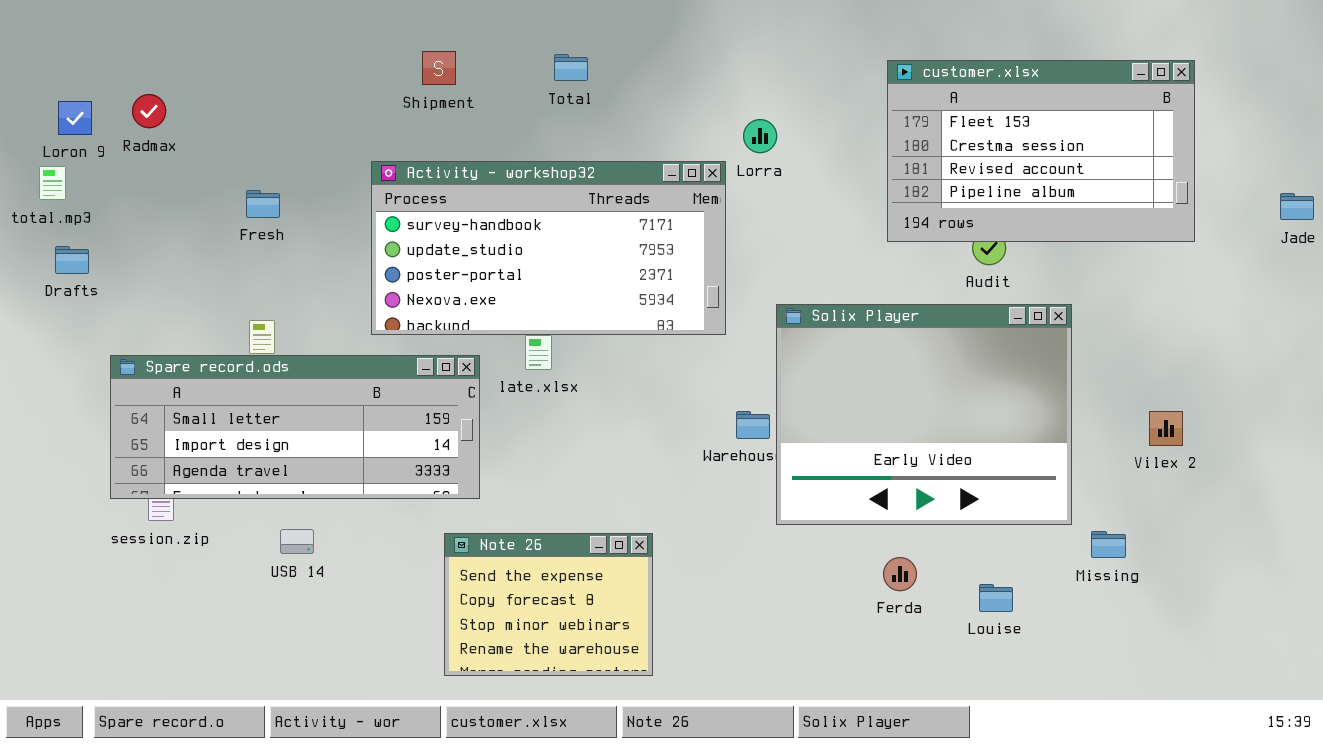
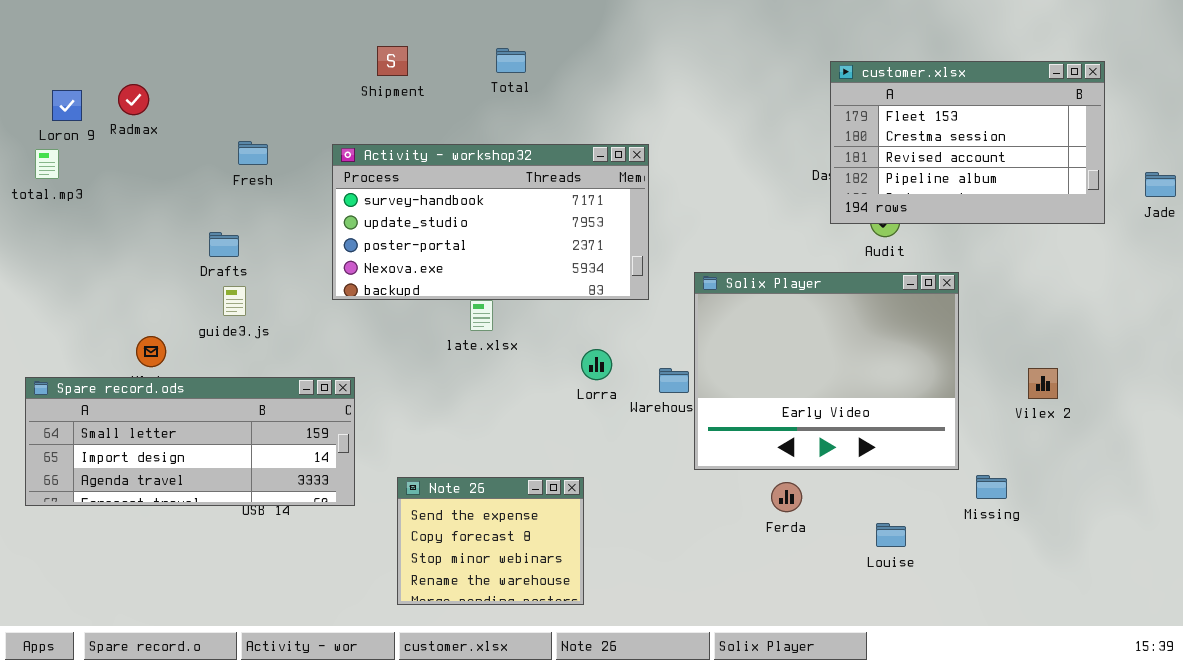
customer.xlsx: [887,60,1195,242] -> [830,61,1105,224], moved
Lorra: [743,119,777,153] -> [581,349,612,380], moved
Fresh: [246,190,280,218] -> [238,141,268,165], moved
Drafts: [55,246,89,274] -> [209,232,239,257], moved
Spare record.ods: [110,355,480,499] -> [25,377,355,506], moved
Ferda: [883,557,917,591] -> [771,482,802,512], moved

